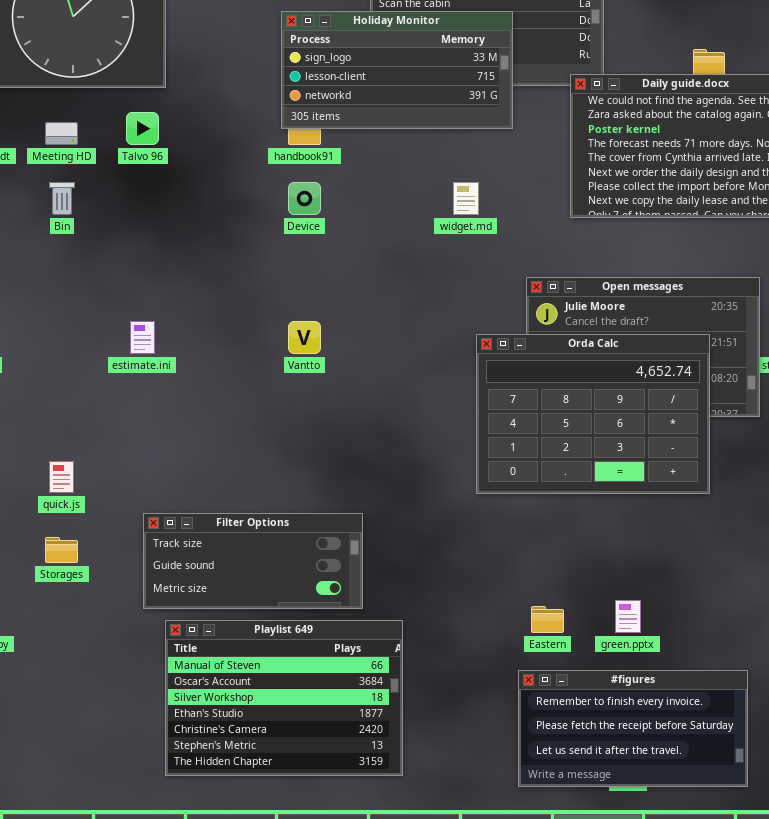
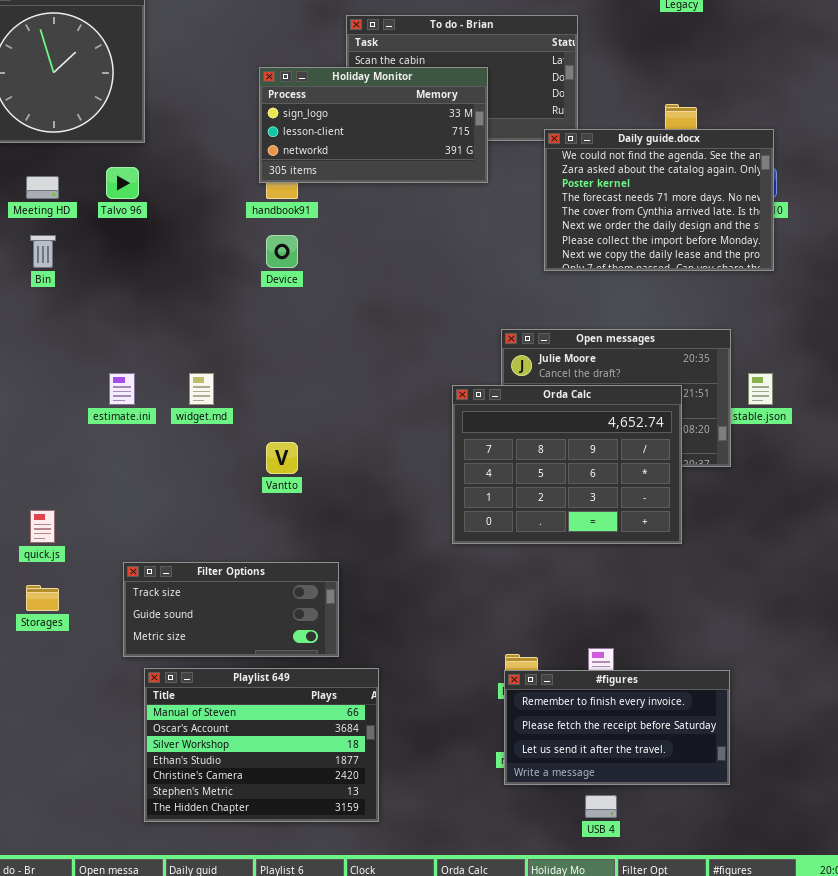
widget.md: [453,182,479,215] -> [189,373,214,405], moved
Vantto: [288,321,321,354] -> [266,442,298,474], moved
#figures: [518,670,748,787] -> [504,670,730,785], moved

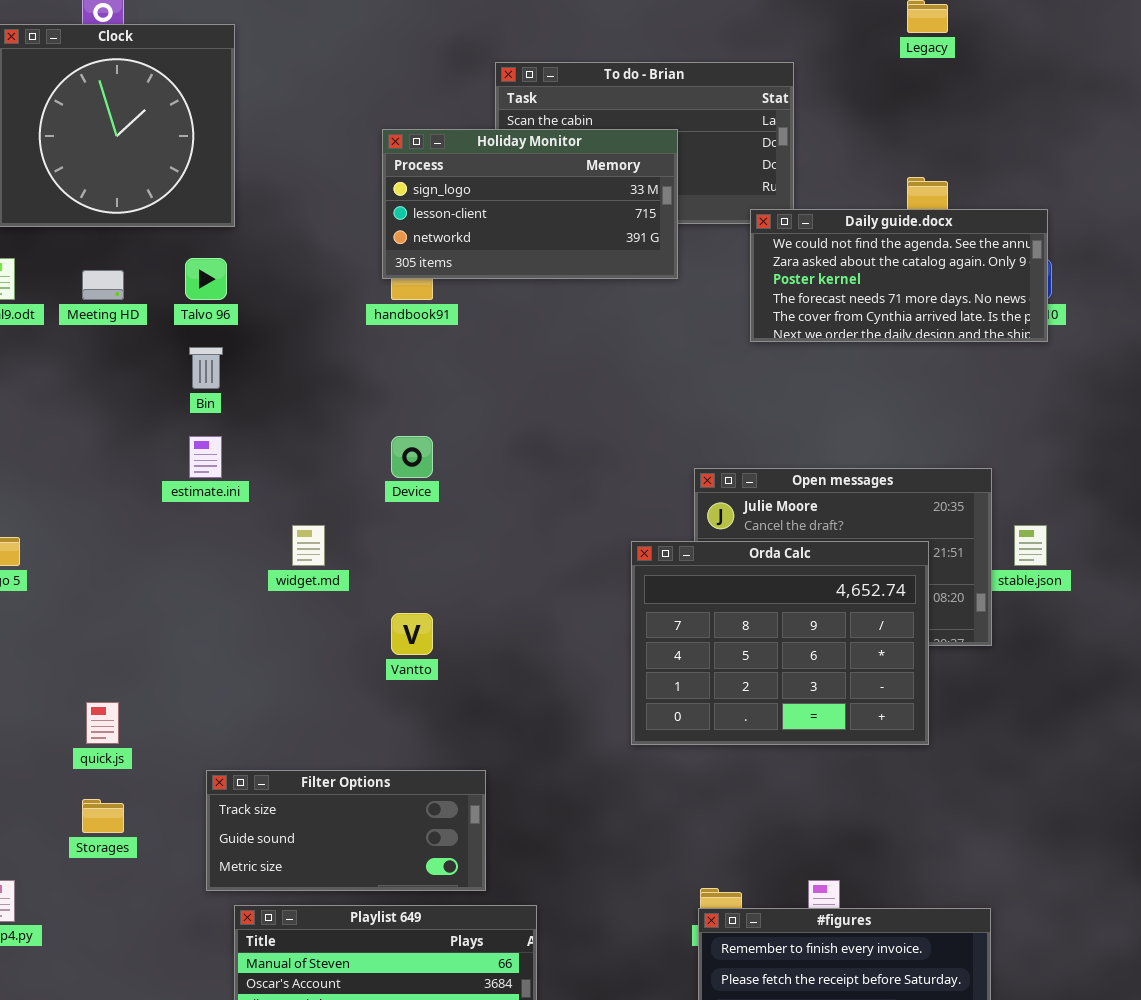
Daily guide.docx: [544,129,774,271] -> [750,209,1048,342], resized
Bin: [30,235,56,268] -> [189,347,223,389], moved
Device: [266,235,298,268] -> [391,436,433,478], moved
estimate.ini: [109,373,135,405] -> [189,436,222,478], moved

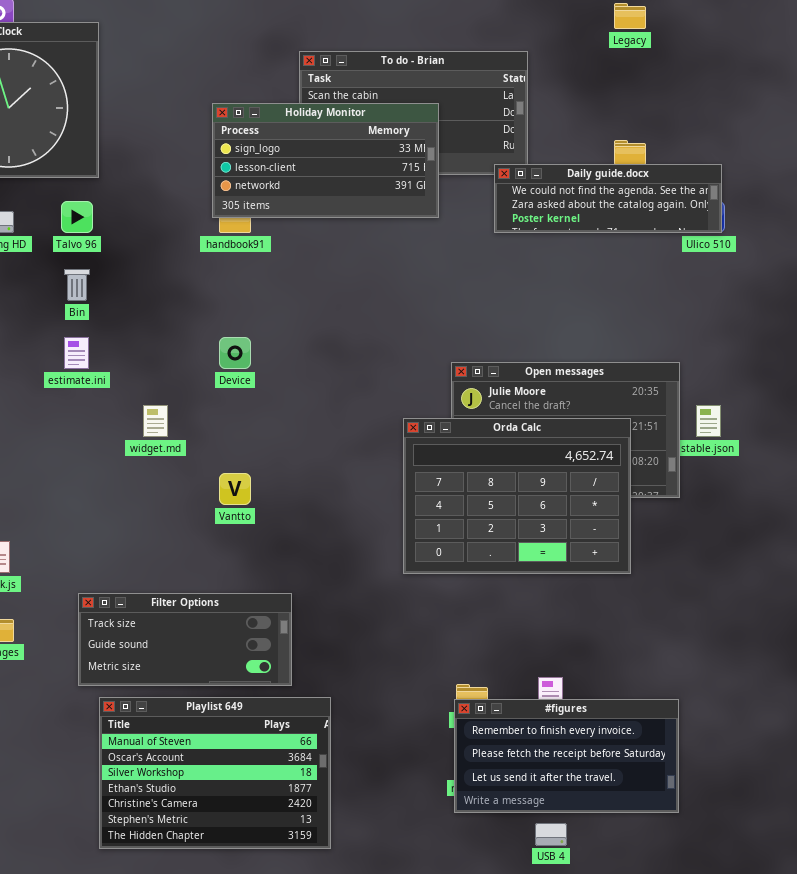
Daily guide.docx: [750,209,1048,342] -> [494,164,722,233], resized

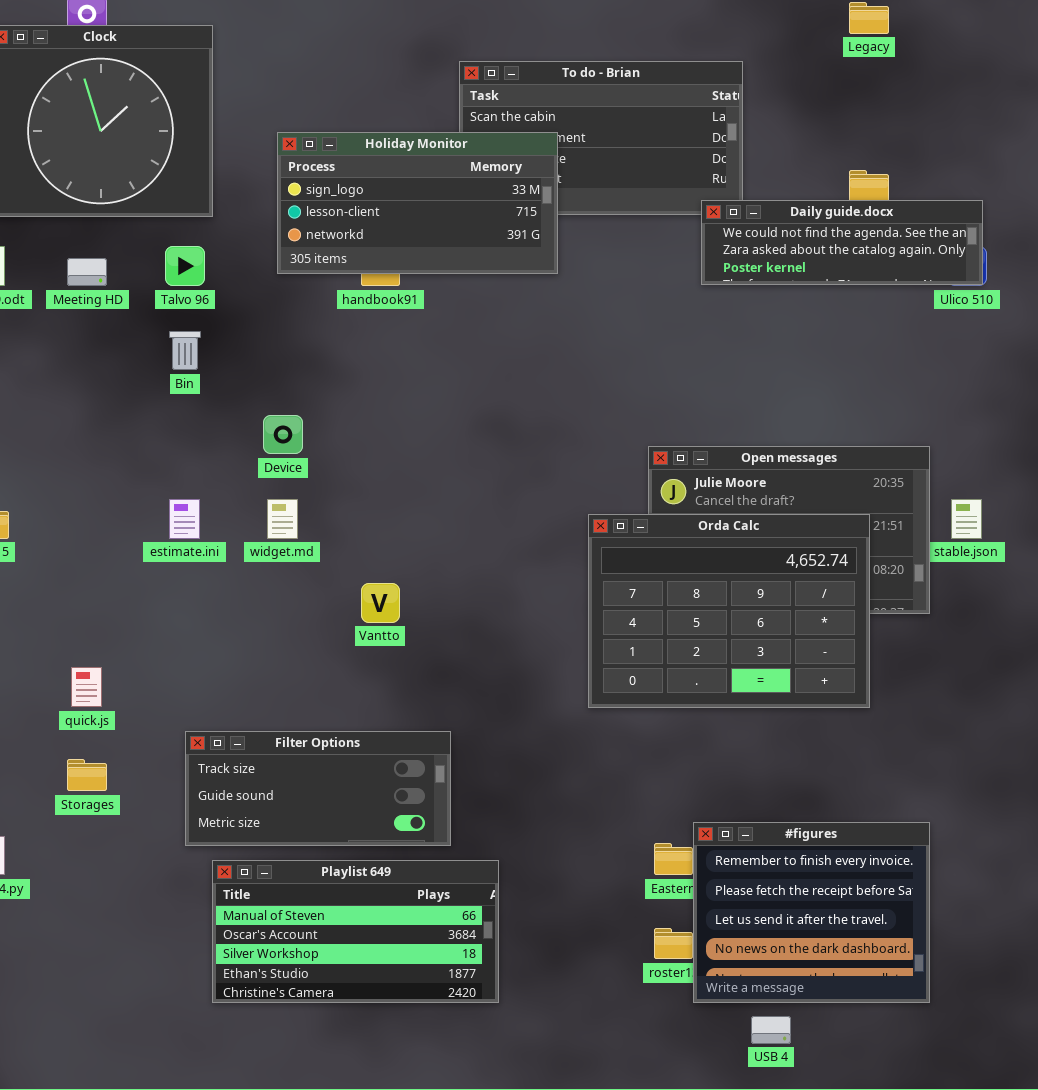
Holiday Monitor: [212,103,439,218] -> [277,132,558,274], moved
estimate.ini: [64,337,89,369] -> [169,499,200,539], moved
Device: [219,337,251,369] -> [263,415,303,454], moved
Playlist 649: [99,697,331,849] -> [212,860,499,1003], resized
#figures: [454,699,679,813] -> [693,822,930,1003], resized

